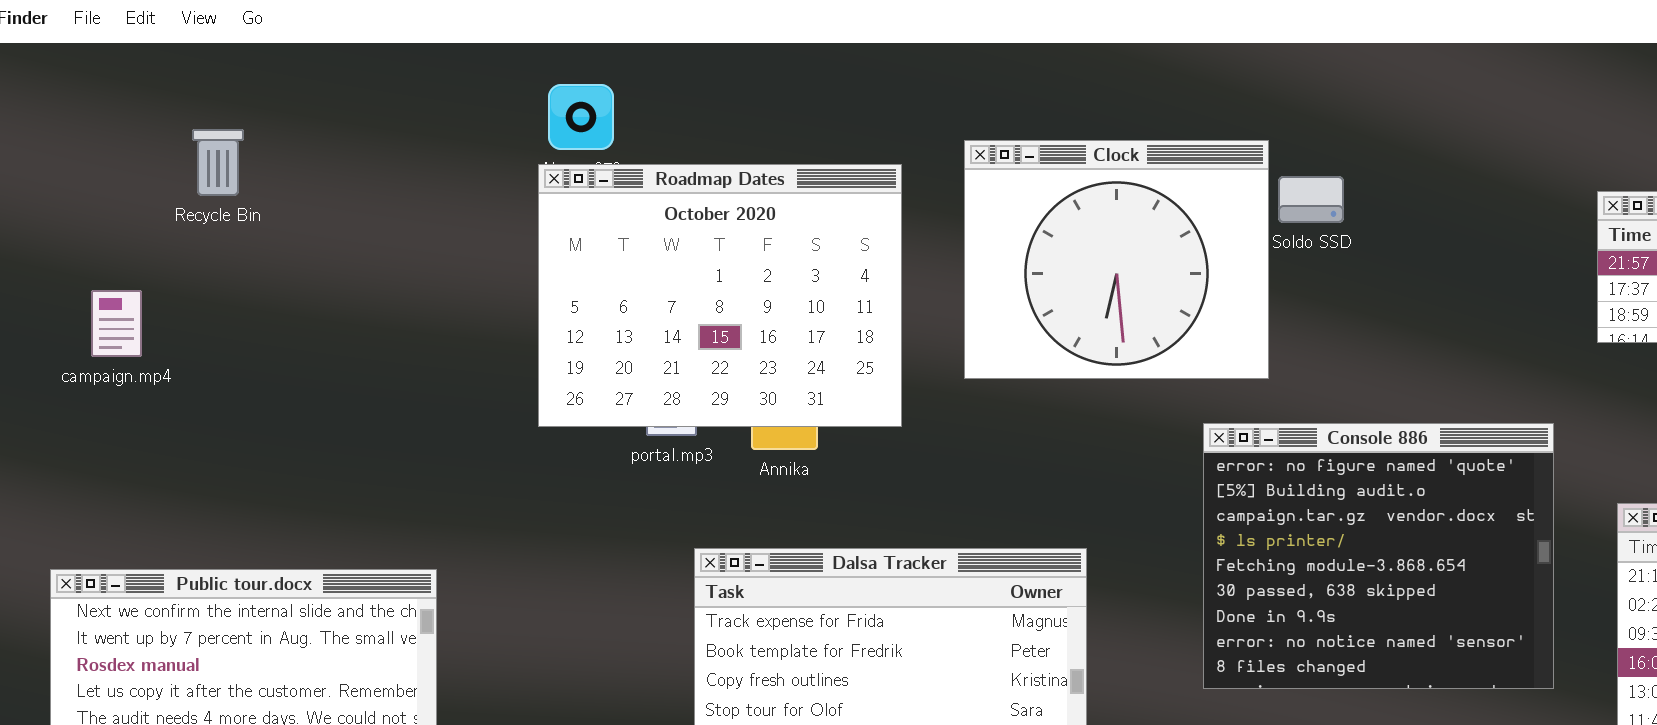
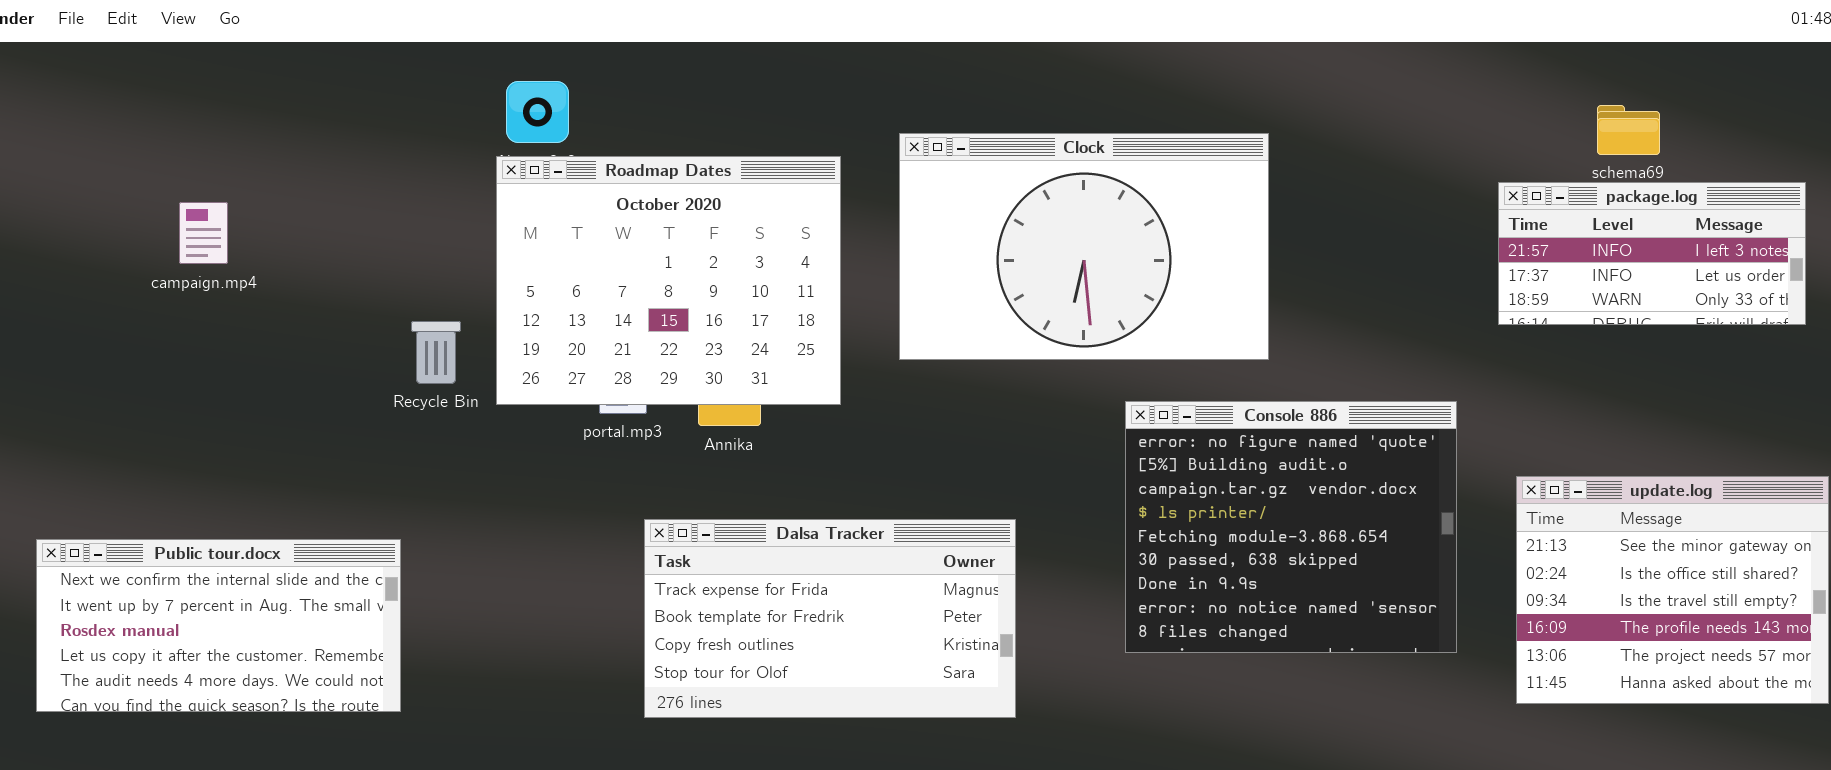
Recycle Bin: [192,129,244,196] -> [411,321,461,384], moved
Clock: [964,140,1269,379] -> [899,133,1269,360], resized
campaign.mp4: [91,290,142,357] -> [179,202,228,264], moved

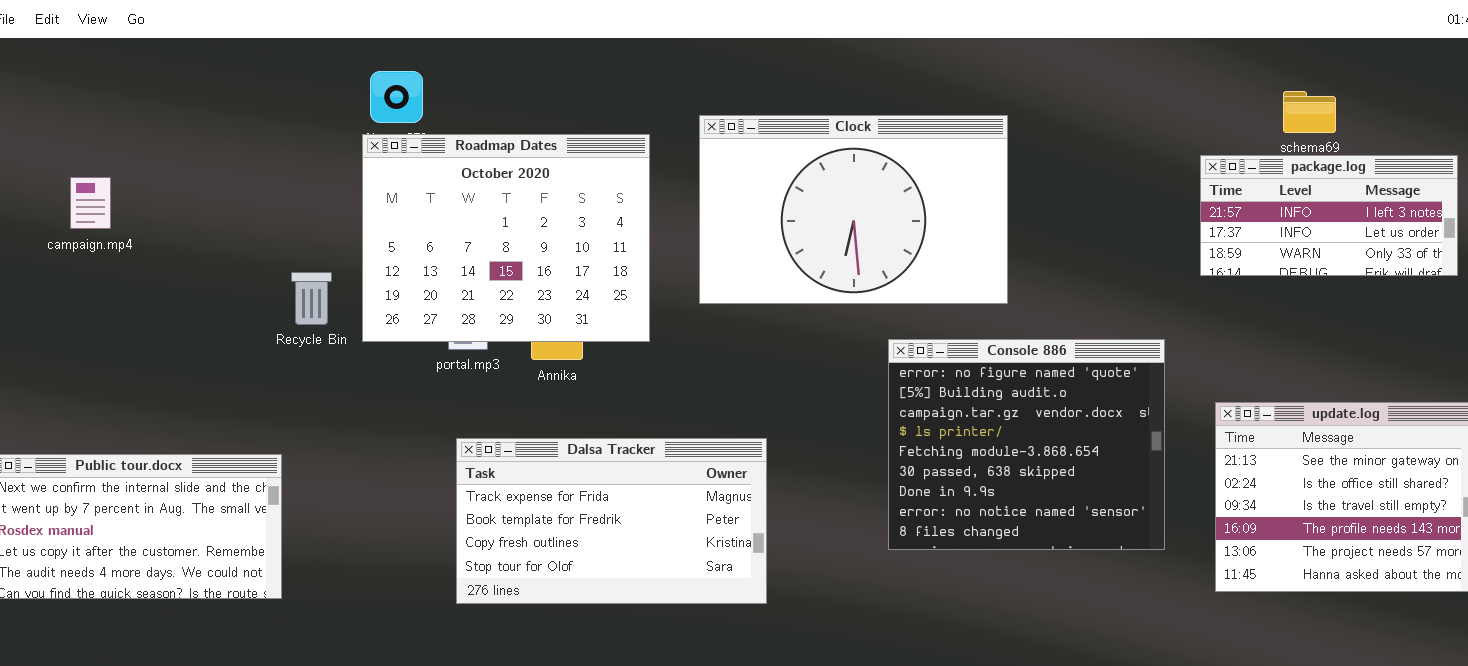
campaign.mp4: [179,202,228,264] -> [70,177,111,229], moved
Dalsa Tracker: [644,519,1016,718] -> [456,438,767,604], moved

